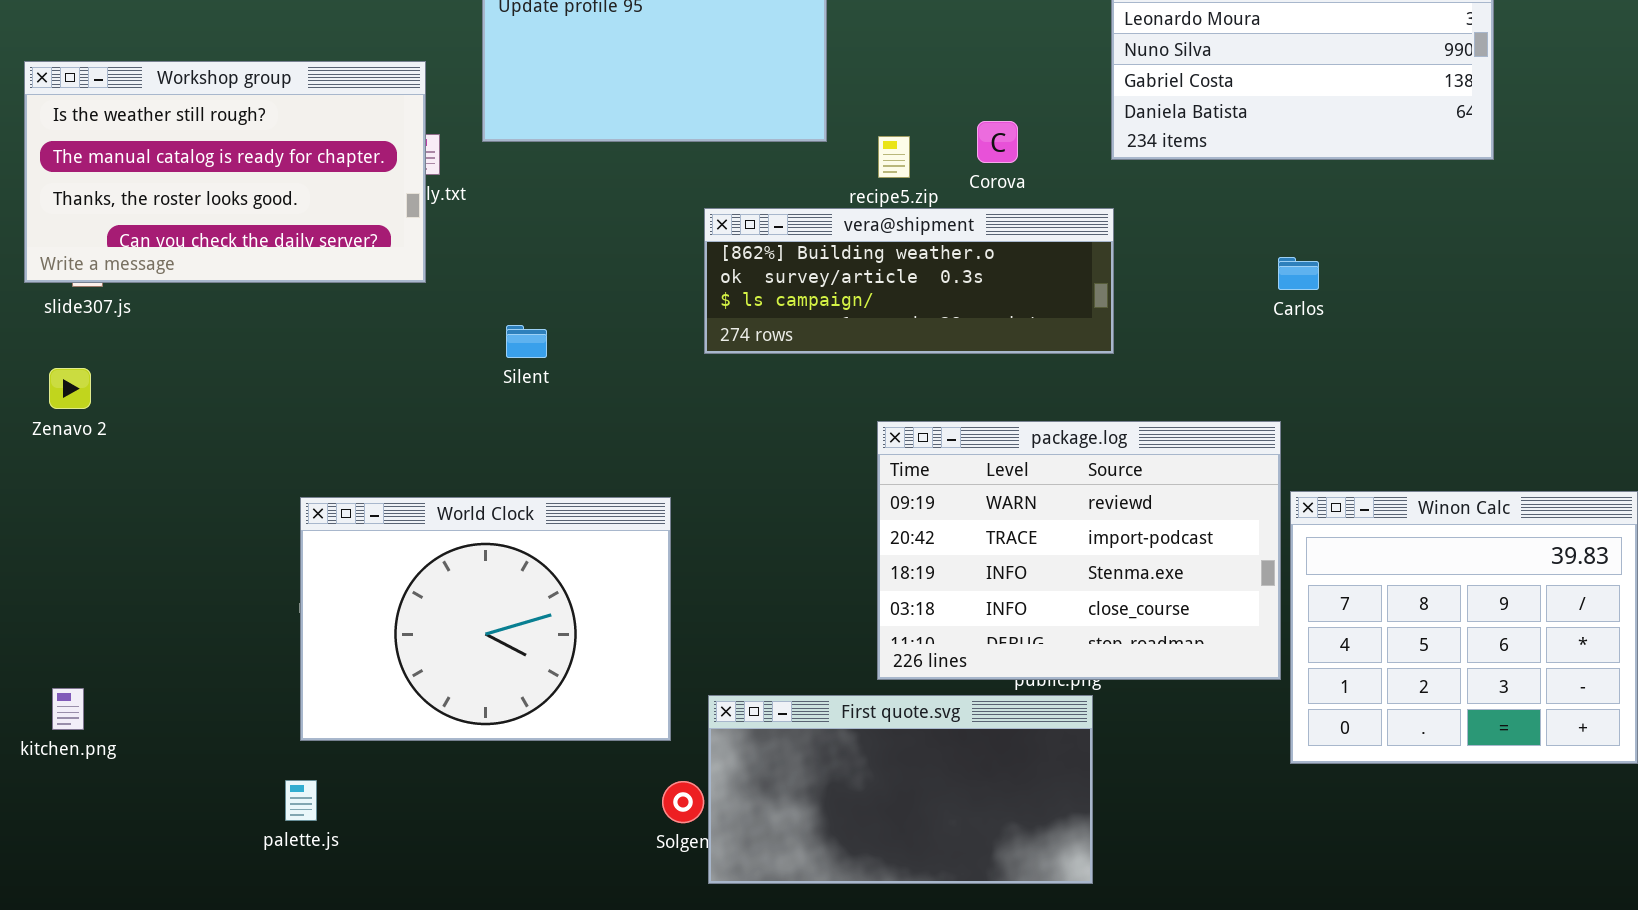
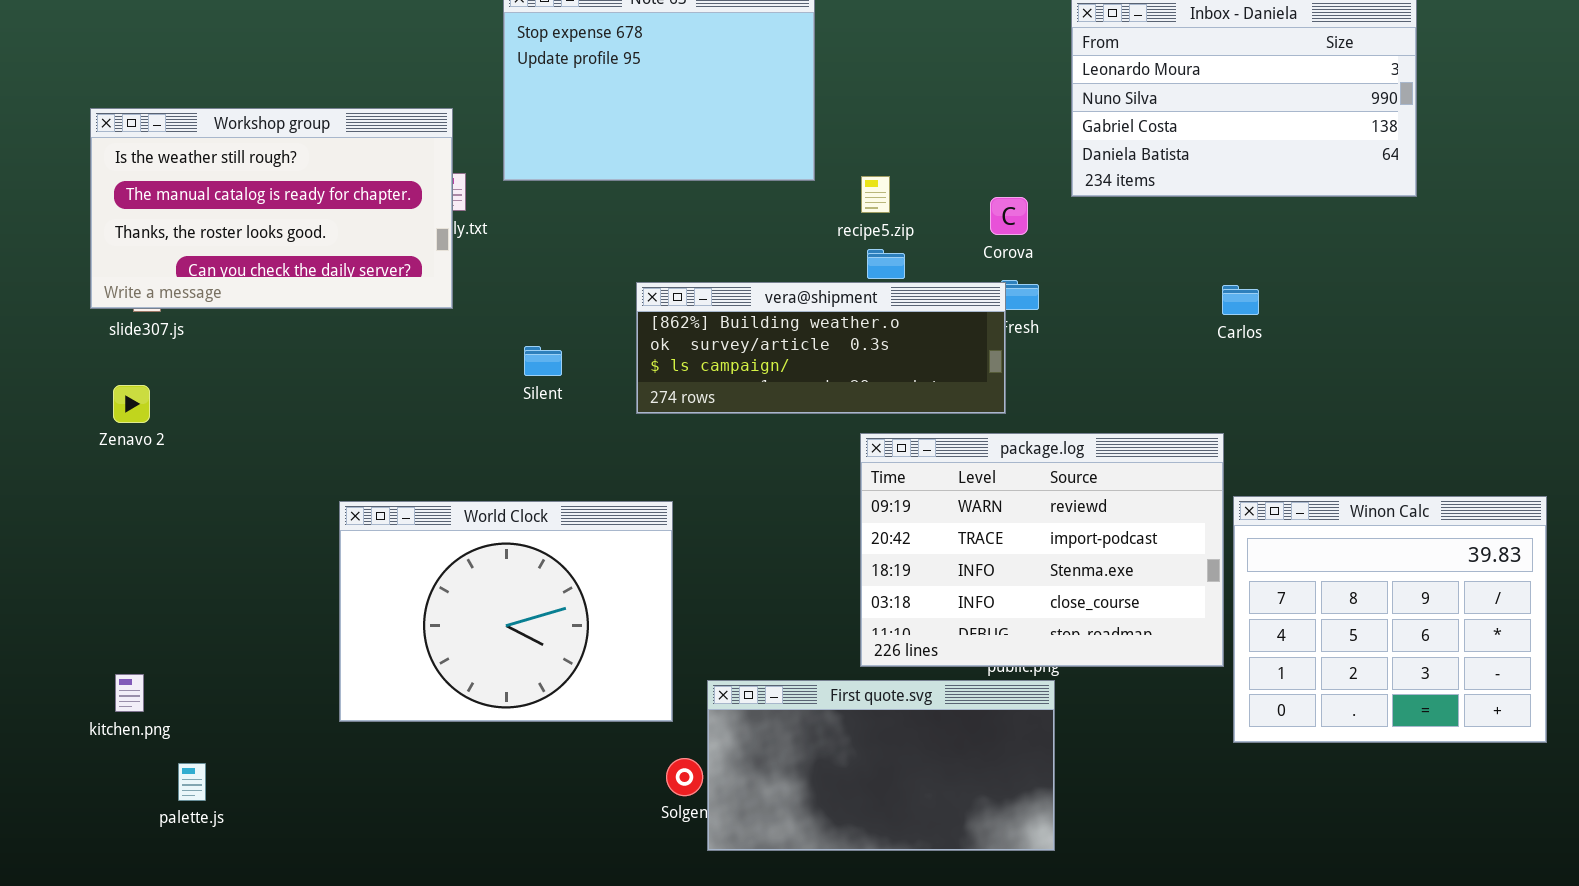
Corova: [977,121,1018,163] -> [990,197,1028,235], moved
vera@shipment: [704,208,1114,354] -> [636,282,1006,414], moved
palette.js: [285,780,317,821] -> [178,763,206,801], moved

